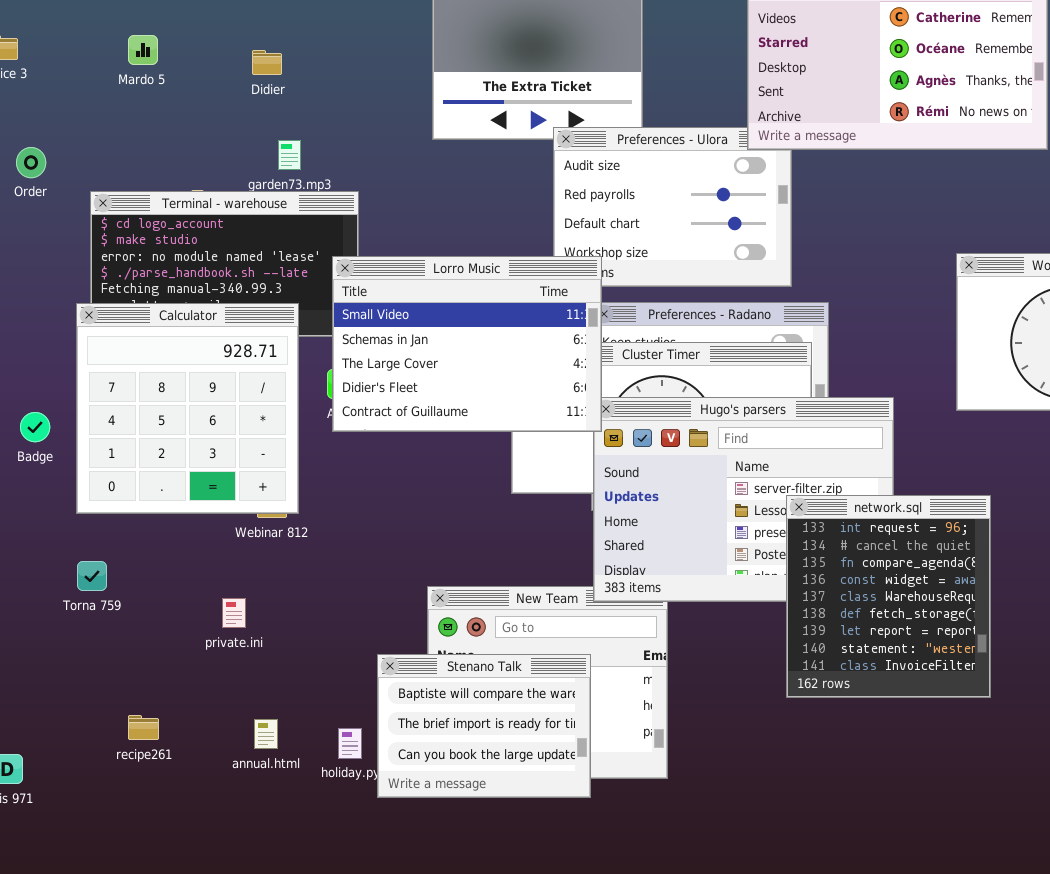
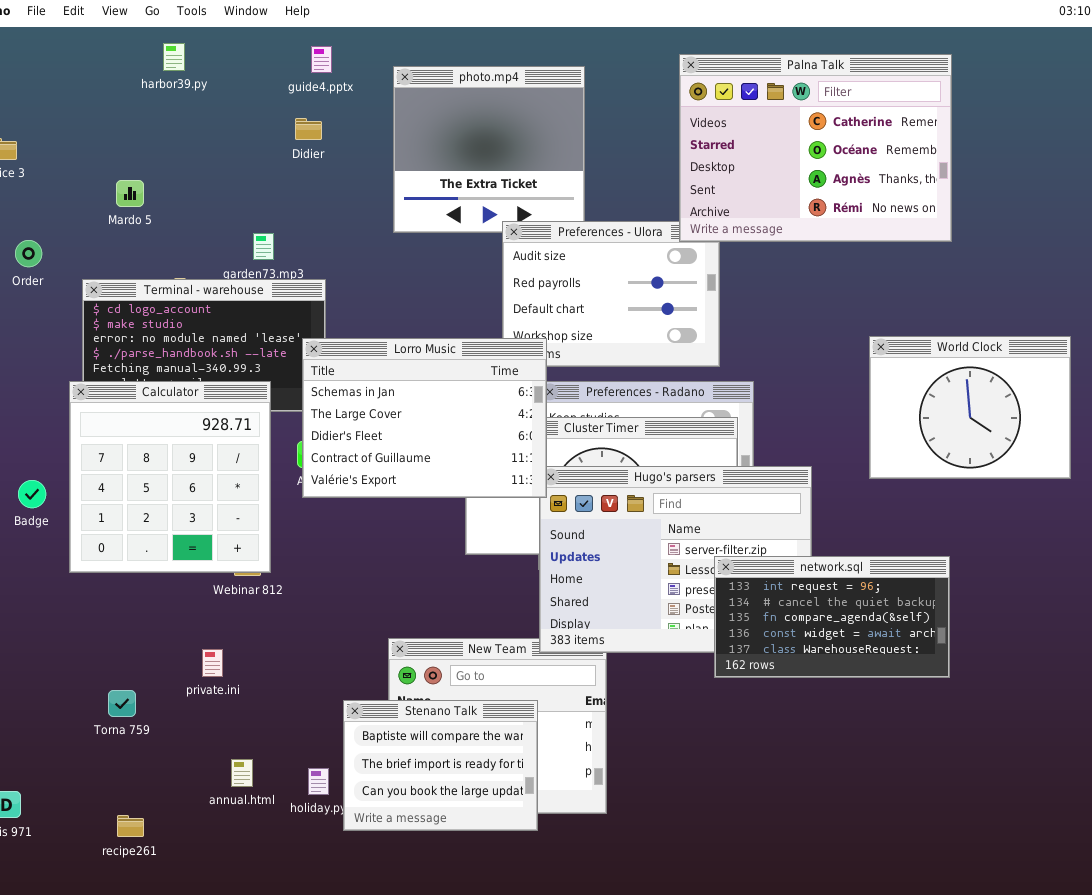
Mardo 5: [128,35,158,65] -> [116,180,144,207], moved
Didier: [252,50,282,75] -> [295,118,322,140], moved
Lorro Music: [332,256,602,432] -> [302,338,547,498], scrolled down 1 row
network.sql: [786,495,991,698] -> [714,556,950,678], resized
Torna 759: [77,561,107,591] -> [108,690,136,717], moved
recipe261: [128,715,159,740] -> [117,815,144,837], moved

